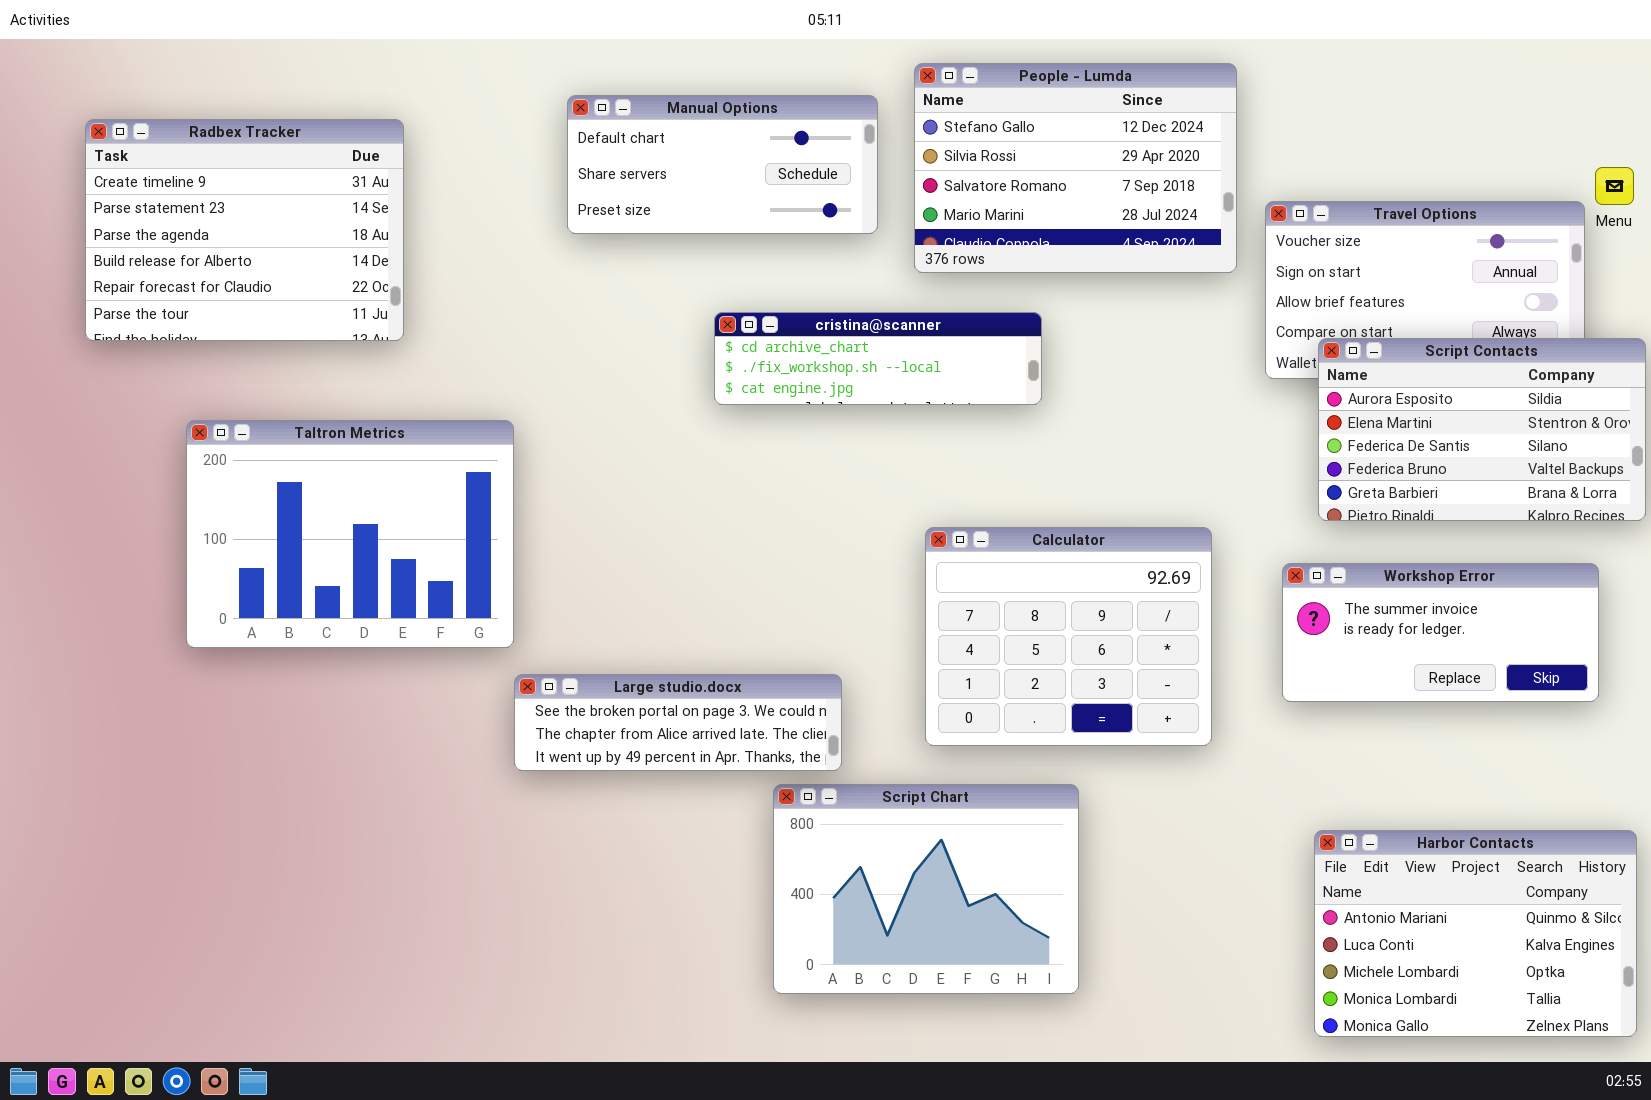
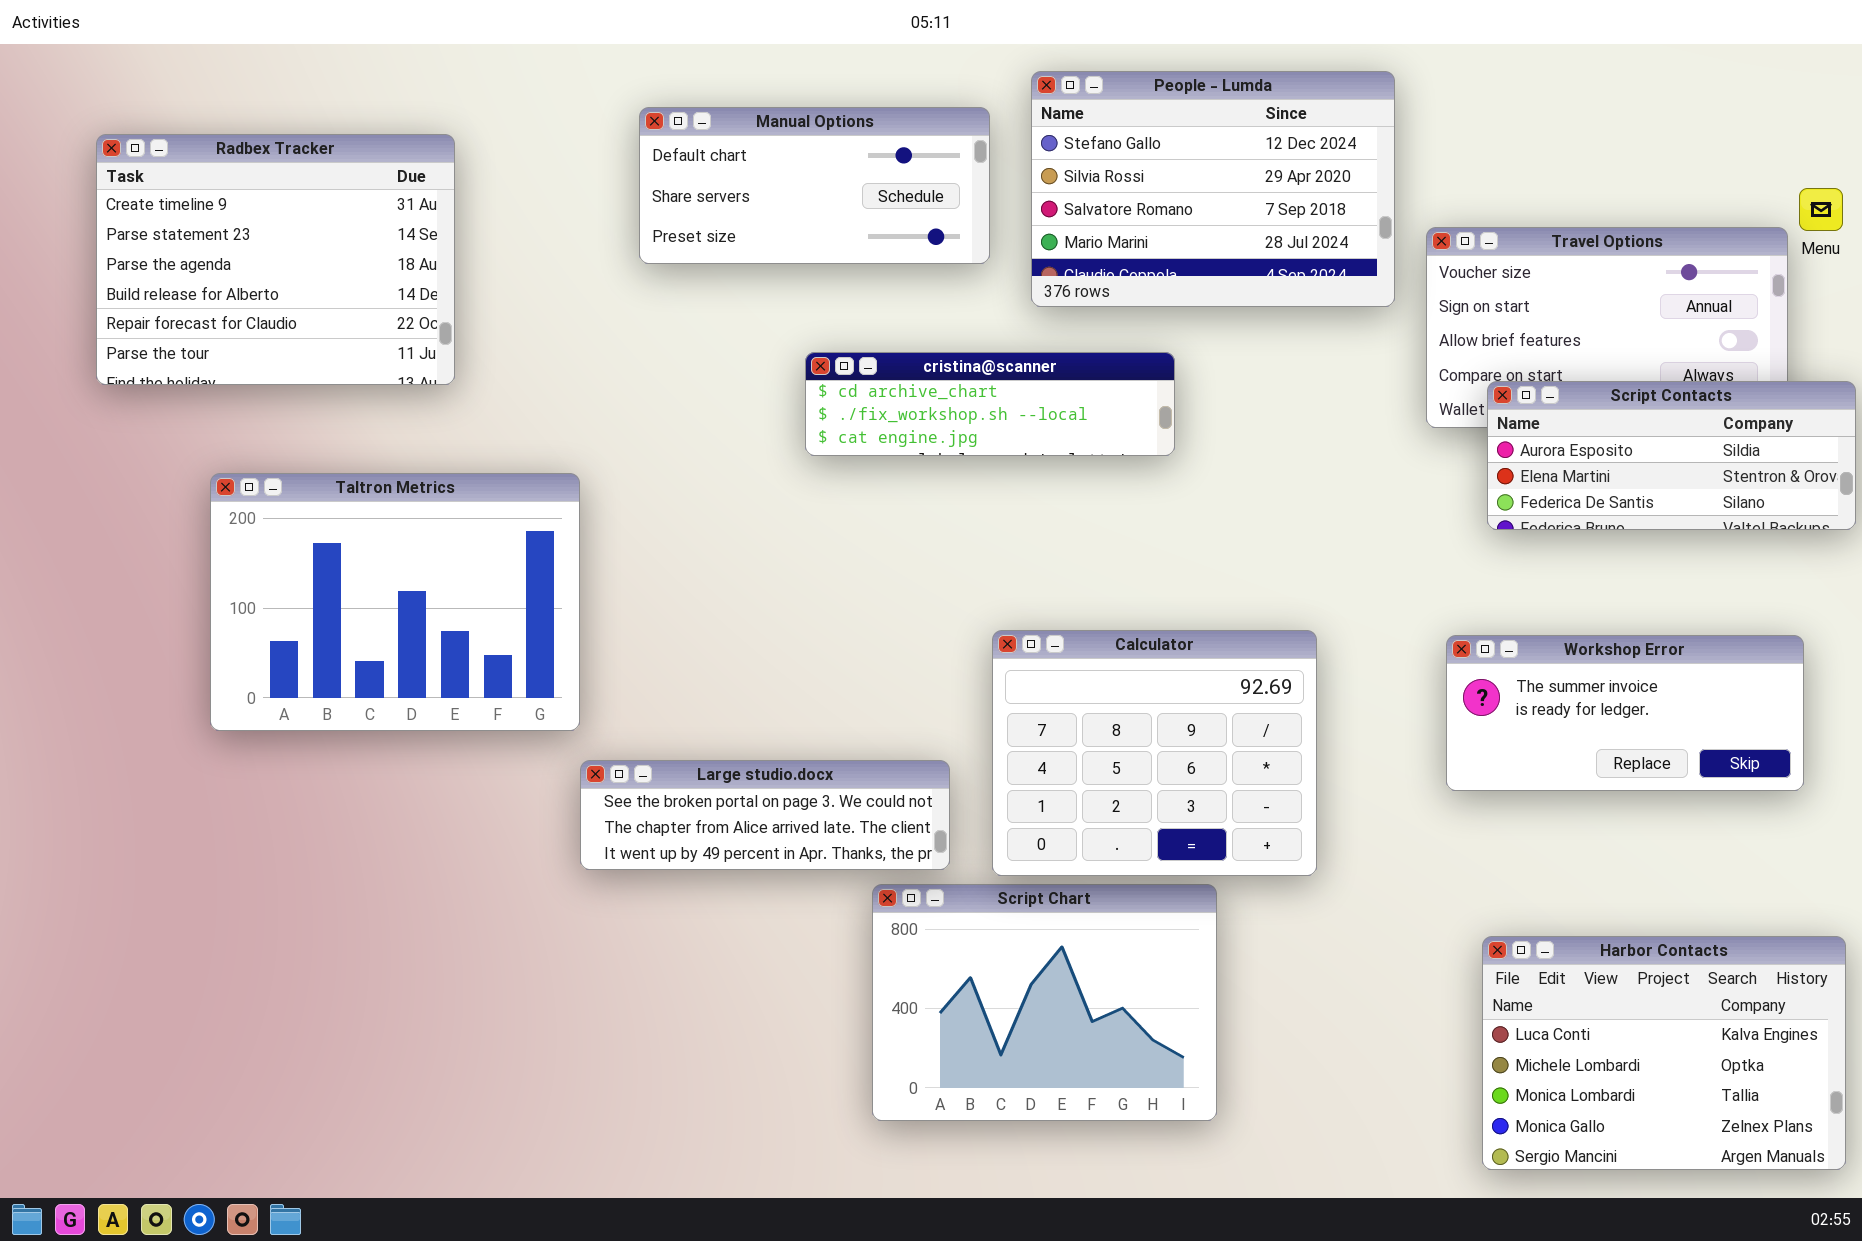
Script Contacts: [1318,338,1646,521] -> [1487,381,1856,530], resized
Calculator: [925,527,1212,746] -> [992,630,1317,876], moved
Harbor Contacts: [1314,830,1637,1037] -> [1482,936,1846,1170], scrolled down 1 row

